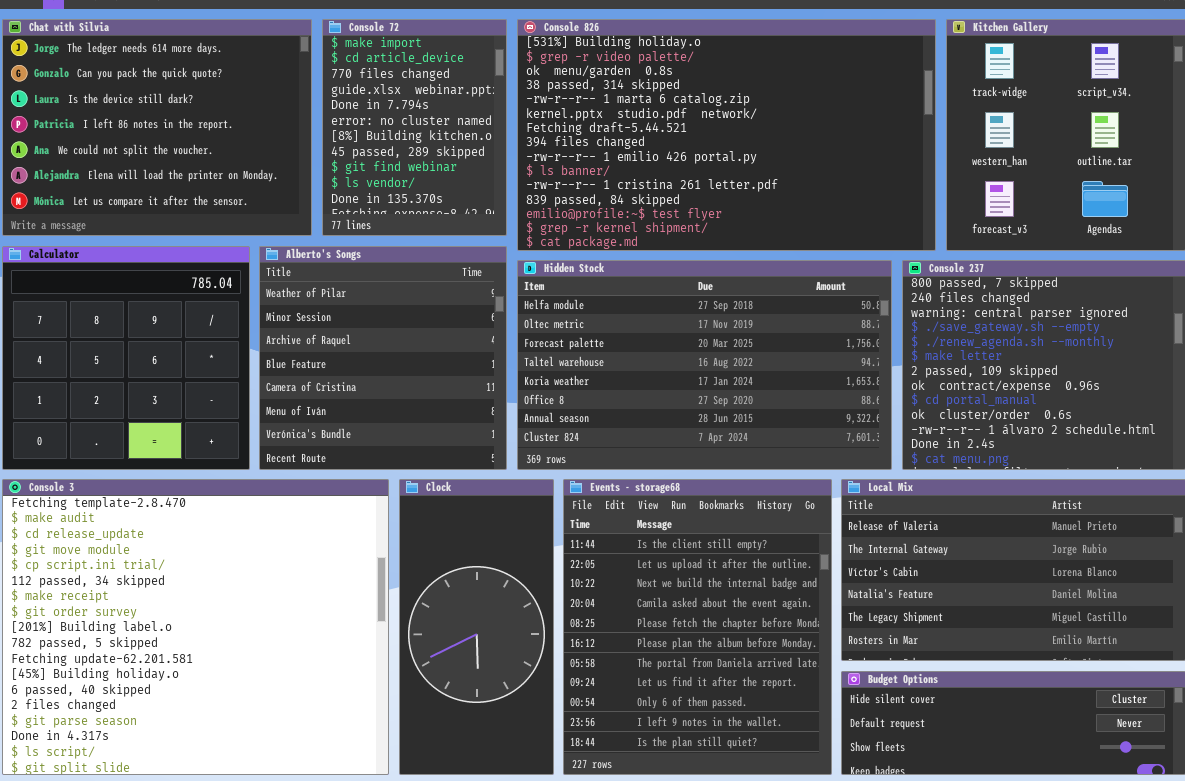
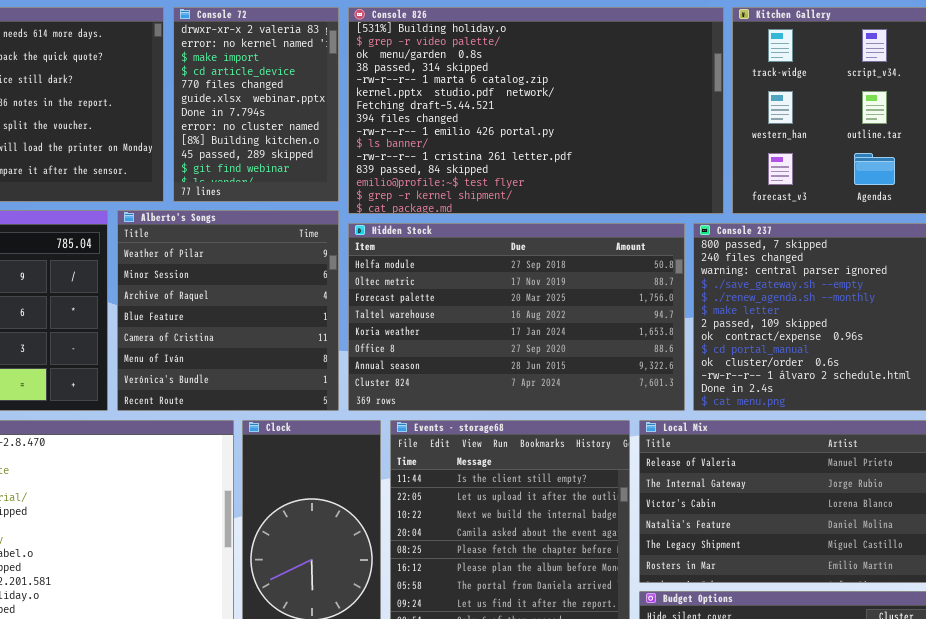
Console 72: [322,19,507,236] -> [173,7,339,202], scrolled up 2 rows

